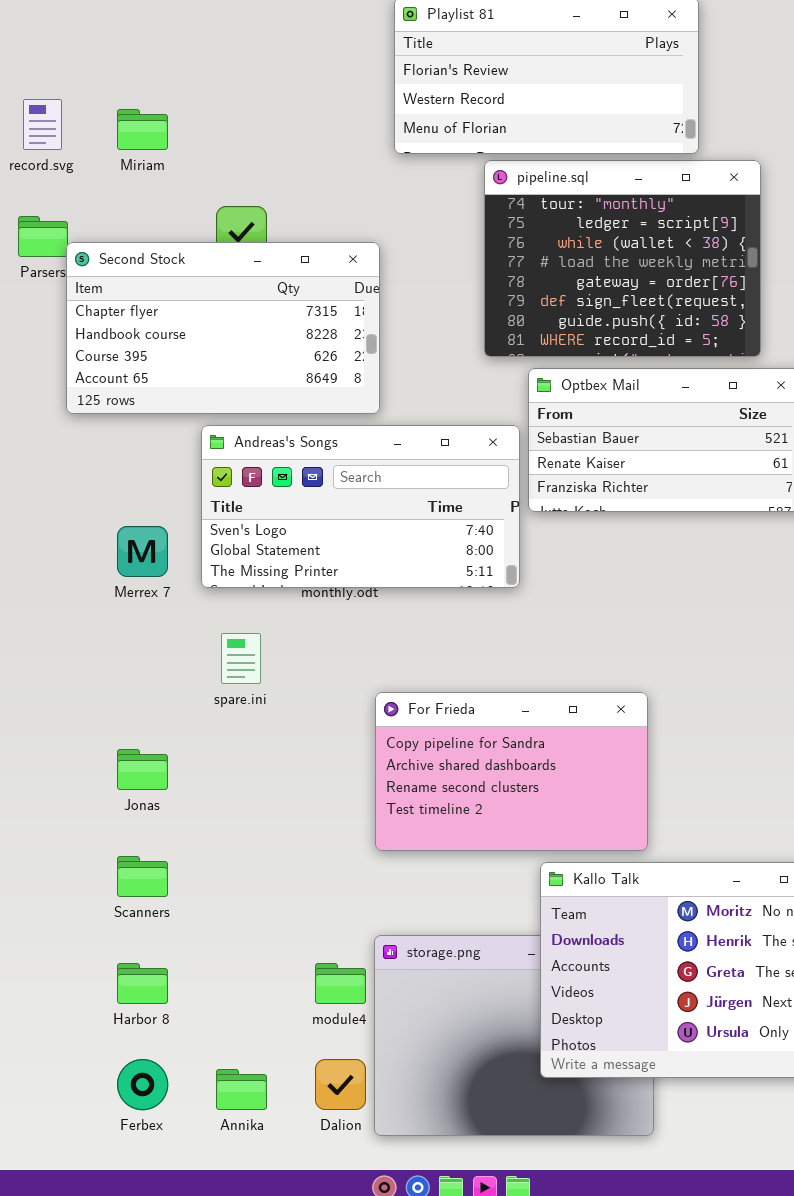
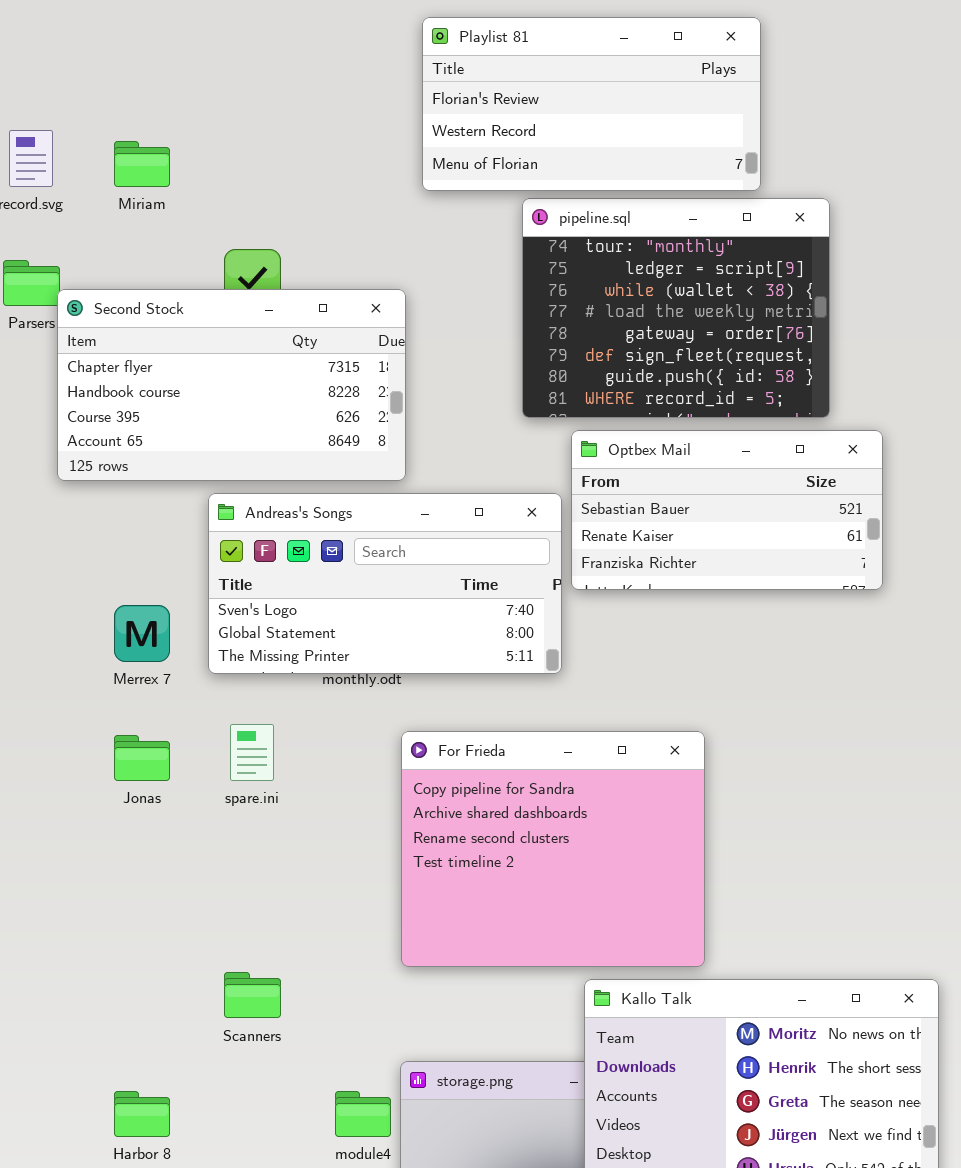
For Frieda: [375,692,648,851] -> [401,731,705,967], resized
Jonas: [117,749,168,790] -> [114,735,170,781], moved
Scanners: [117,856,168,897] -> [224,972,281,1018], moved

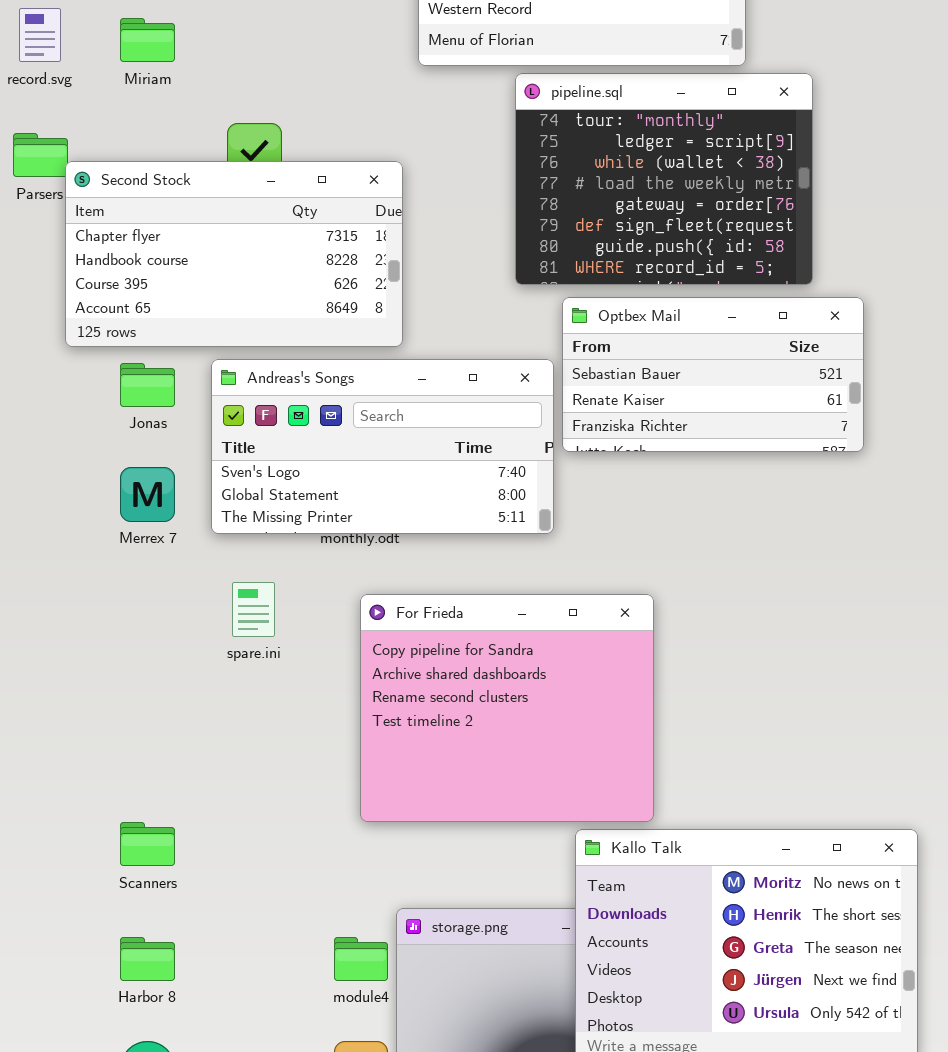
For Frieda: [401,731,705,967] -> [360,594,654,822], moved
Jonas: [114,735,170,781] -> [120,363,175,407], moved
Scanners: [224,972,281,1018] -> [120,822,175,866], moved

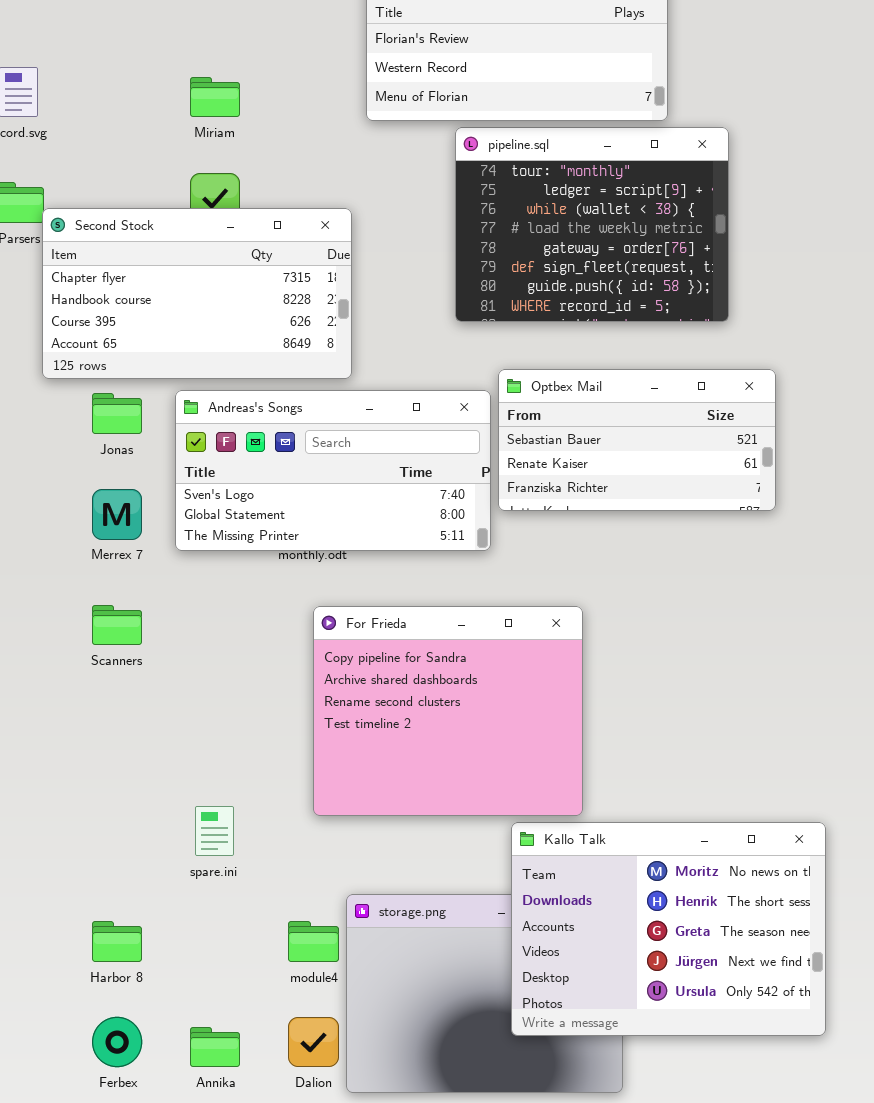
Miriam: [120,18,175,62] -> [190,77,240,117], moved
Optbex Mail: [562,297,864,452] -> [498,369,776,511], moved
spare.ini: [232,582,275,637] -> [195,806,234,856], moved
Scanners: [120,822,175,866] -> [92,605,142,645], moved

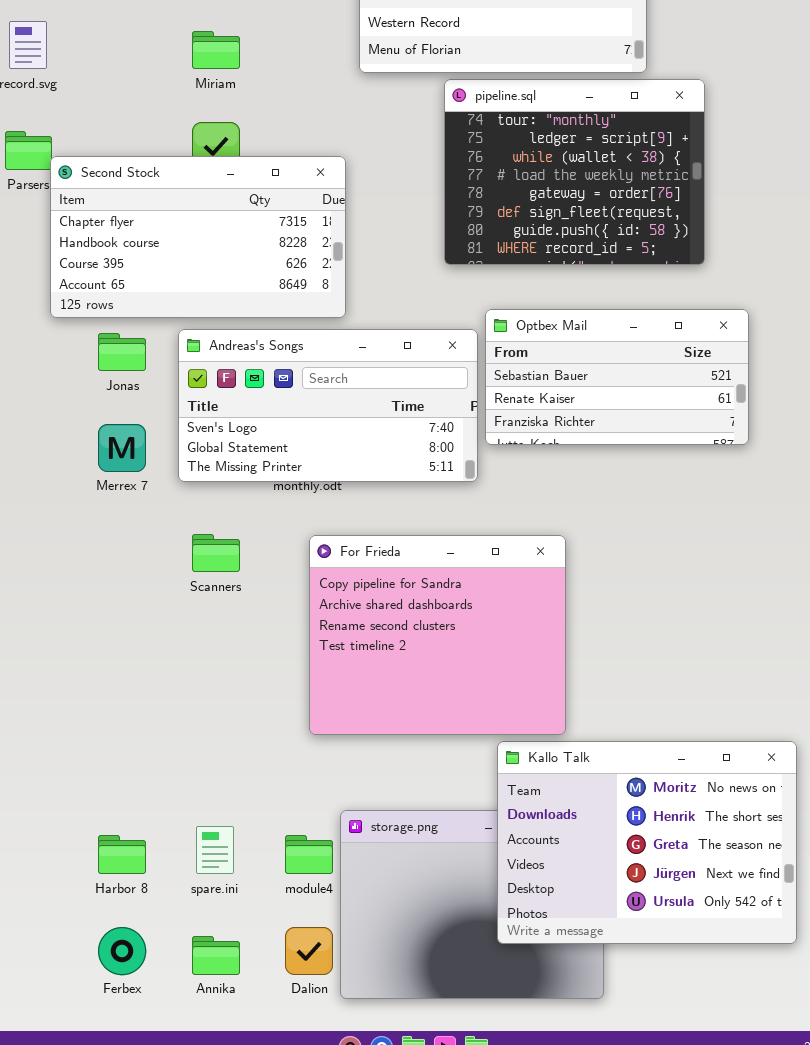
Scanners: [92,605,142,645] -> [192,534,240,572], moved
spare.ini: [195,806,234,856] -> [196,826,234,874], moved

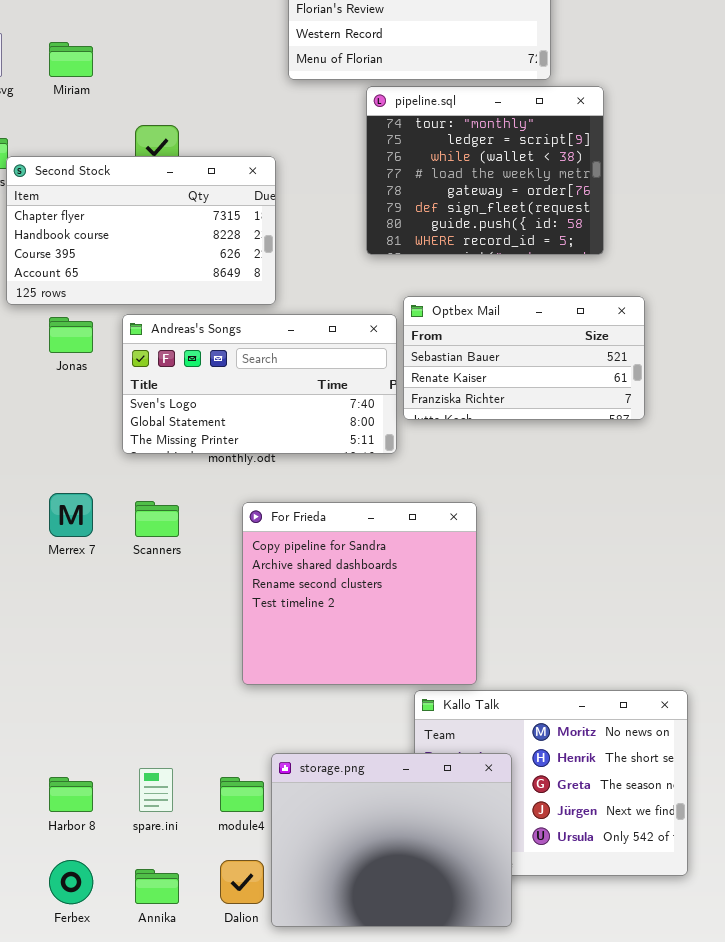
Miriam: [192,31,240,69] -> [49,42,93,77], moved
Merrex 7: [98,424,146,472] -> [49,493,93,537], moved
storage.png: [340,810,604,999] -> [271,753,512,927], raised

